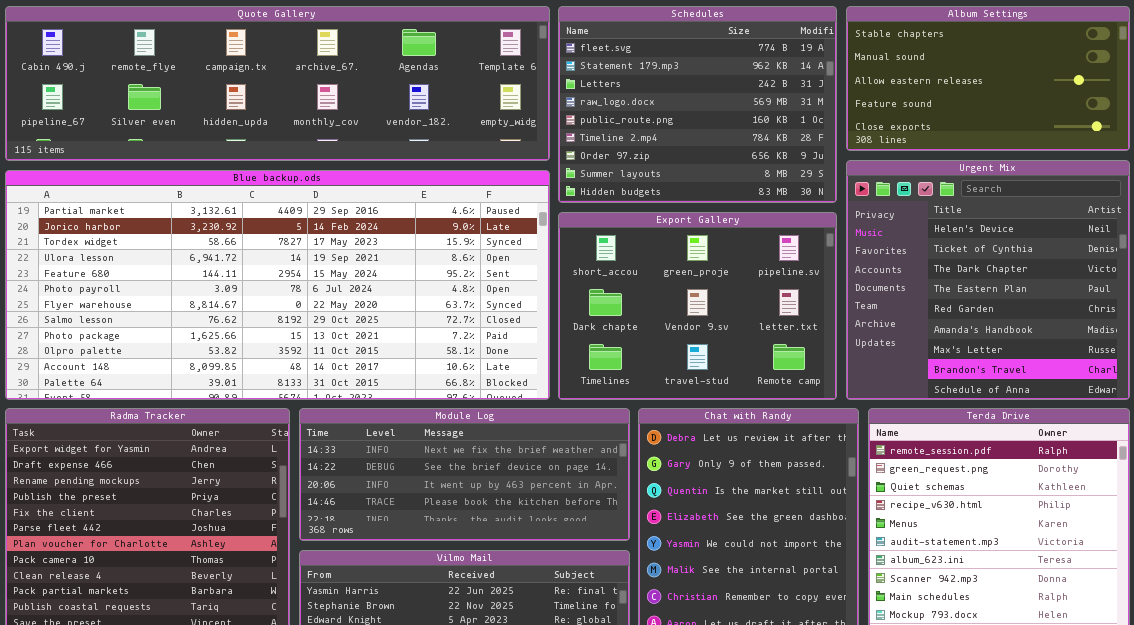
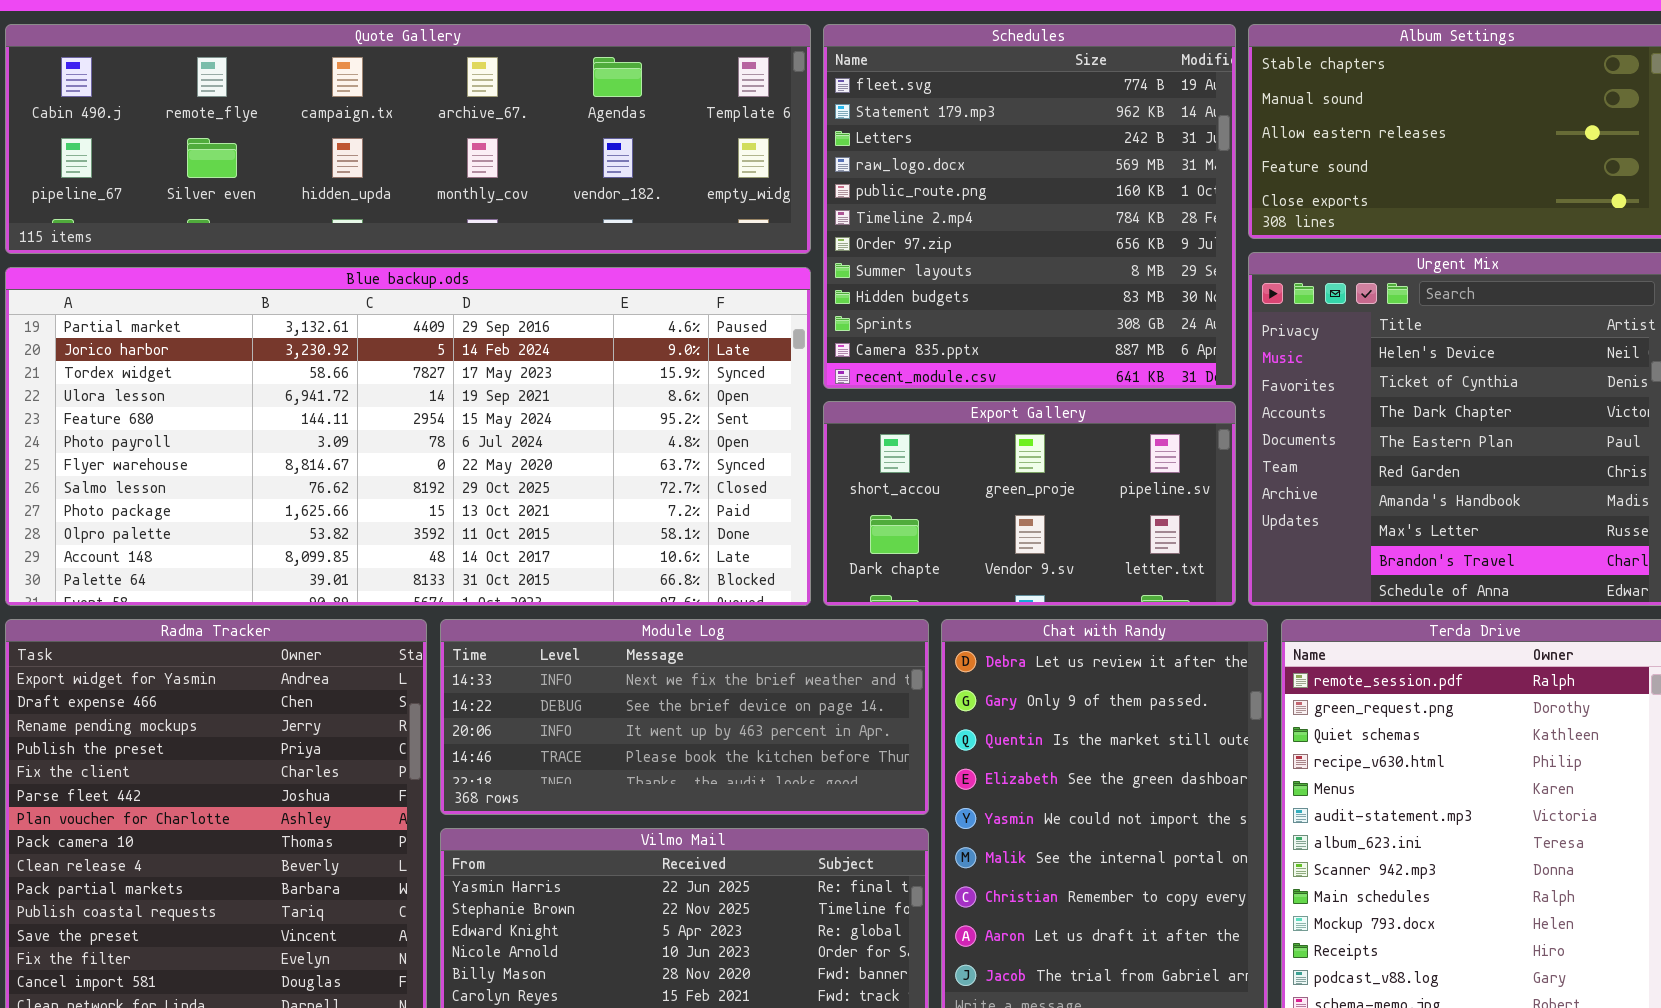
Schedules: [558,6,837,203] -> [823,24,1236,389], resized
Export Gallery: [558,212,837,400] -> [823,401,1236,606], resized

